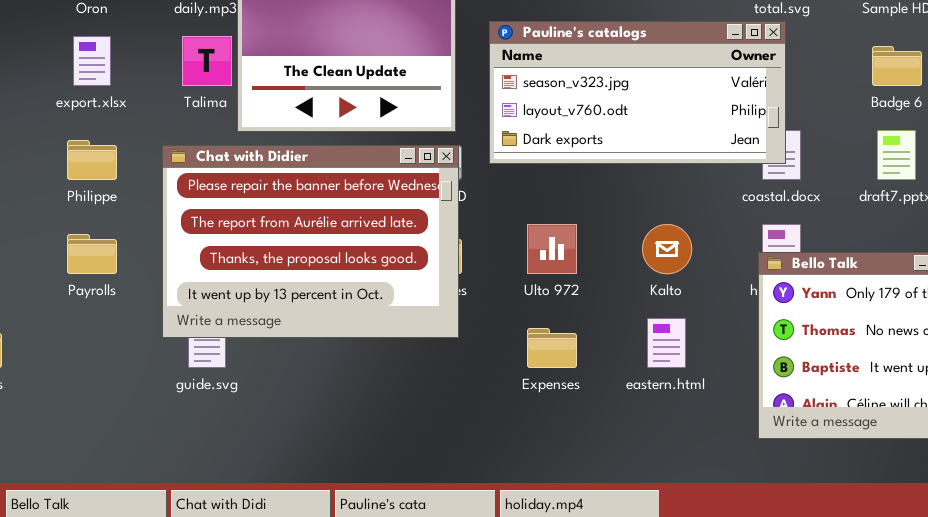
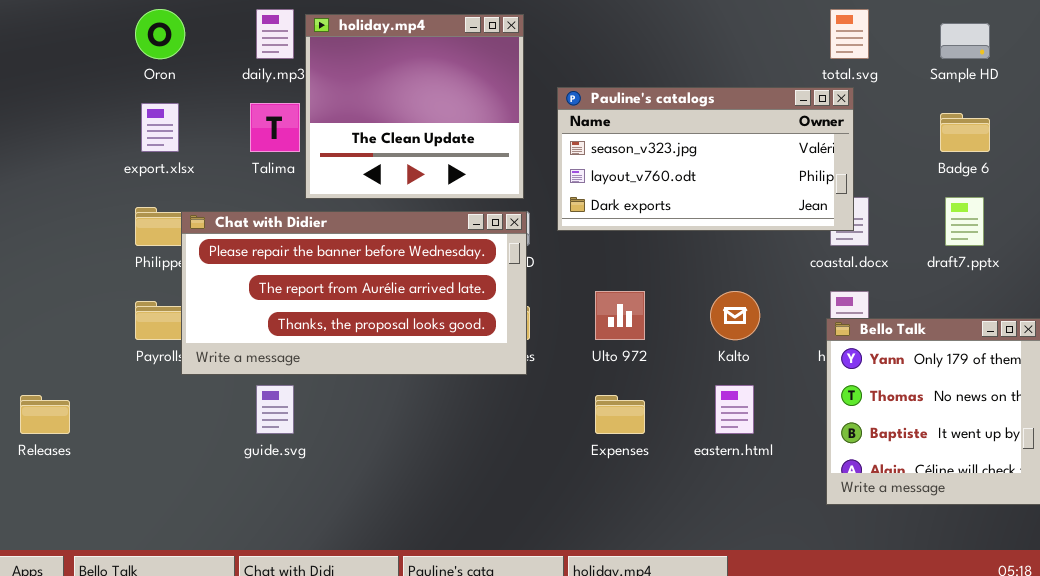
Chat with Didier: [162,145,459,338] -> [181,211,527,375], resized

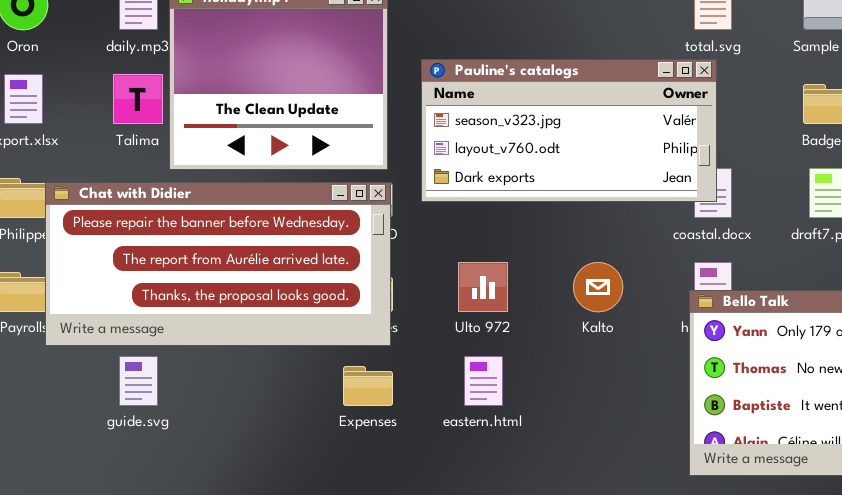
eastern.html: [715,385,754,434] -> [464,356,503,406], moved
Expenses: [595,395,645,434] -> [343,366,393,406], moved

